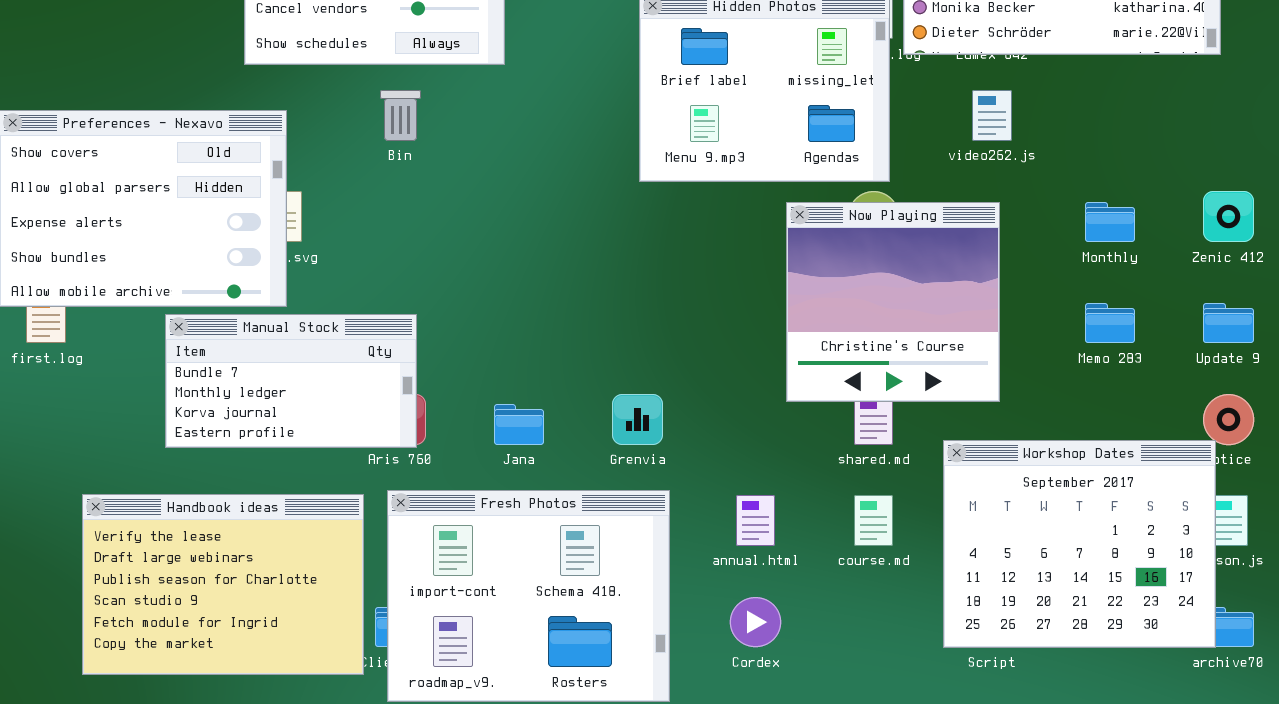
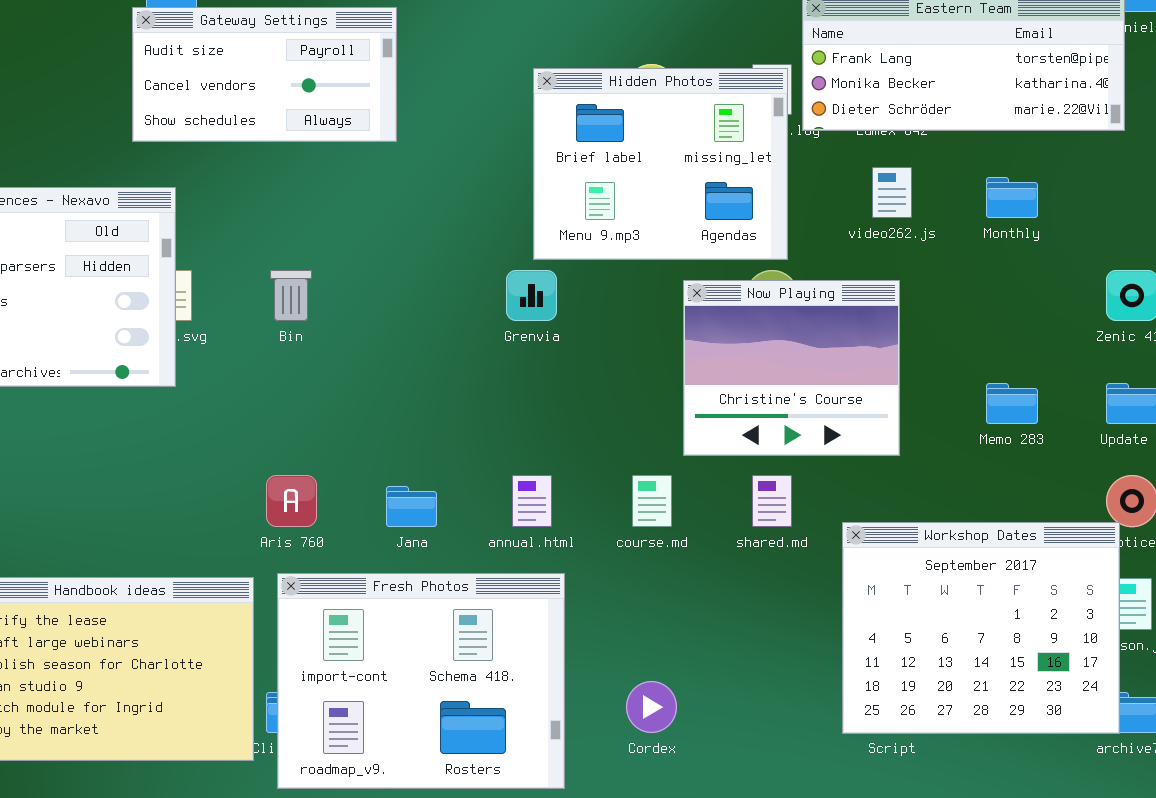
Bin: [380,90,421,141] -> [270,270,312,321], moved
Now Playing: [786,202,1000,402] -> [683,280,900,456], resized
Monthly: [1085,202,1135,242] -> [986,177,1038,218], moved
Manual Stock: [165,314,417,448] -> none, closed
Grenvia: [612,394,663,445] -> [506,270,557,321], moved
annual.html: [736,495,775,546] -> [512,475,552,527], moved
course.md: [854,495,893,546] -> [632,475,672,527], moved

